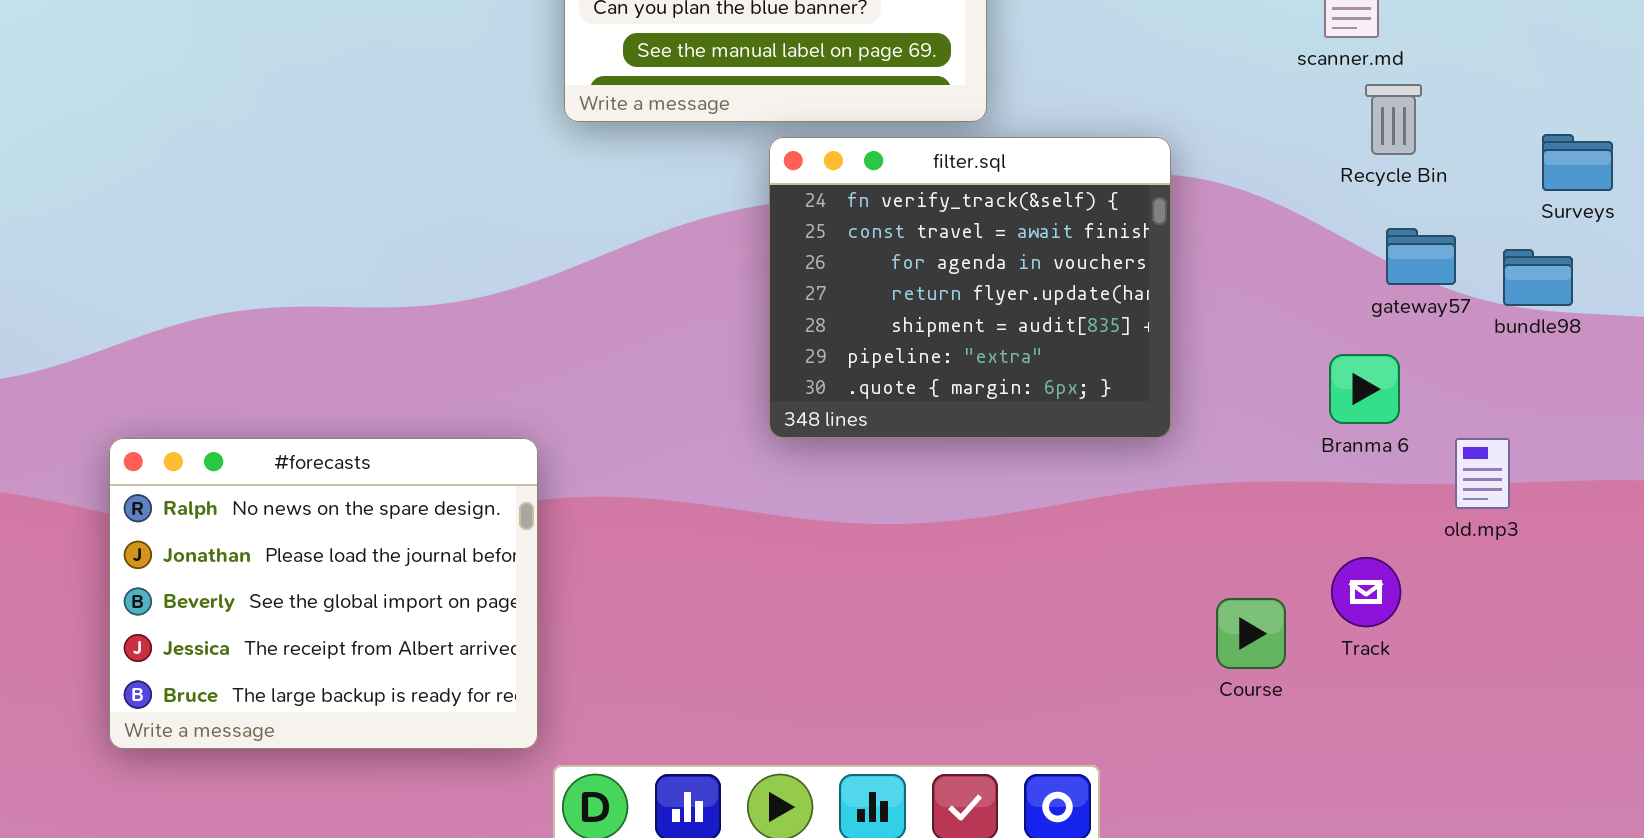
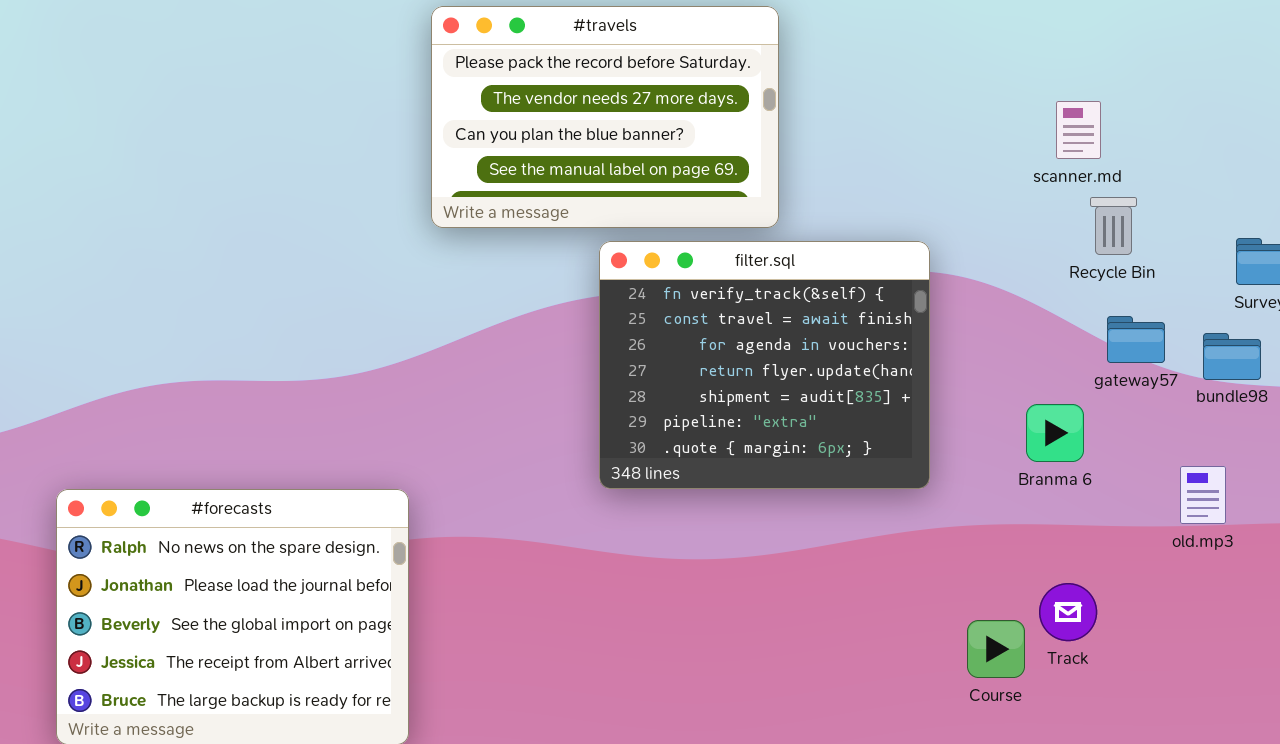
Branma 6: [1329,354,1400,424] -> [1026,404,1084,462], moved
old.mp3: [1455,438,1510,509] -> [1180,466,1226,524], moved
Track: [1331,557,1401,627] -> [1039,583,1097,641], moved

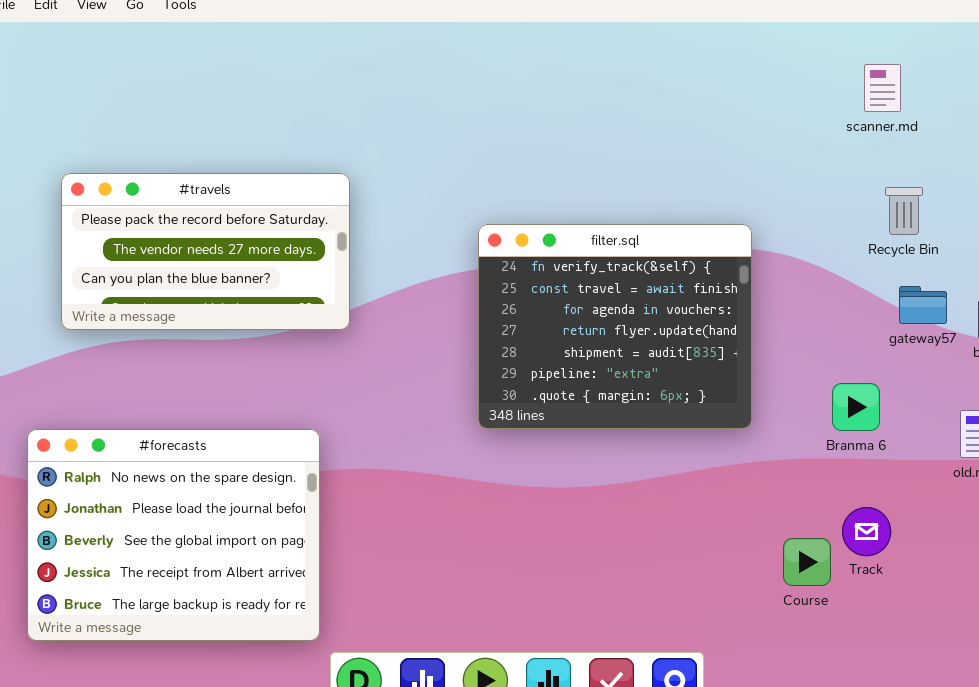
#travels: [431,6,779,228] -> [61,173,350,330], moved, resized
scanner.md: [1056,101,1101,159] -> [864,64,901,112], moved
Branma 6: [1026,404,1084,462] -> [832,383,880,431], moved

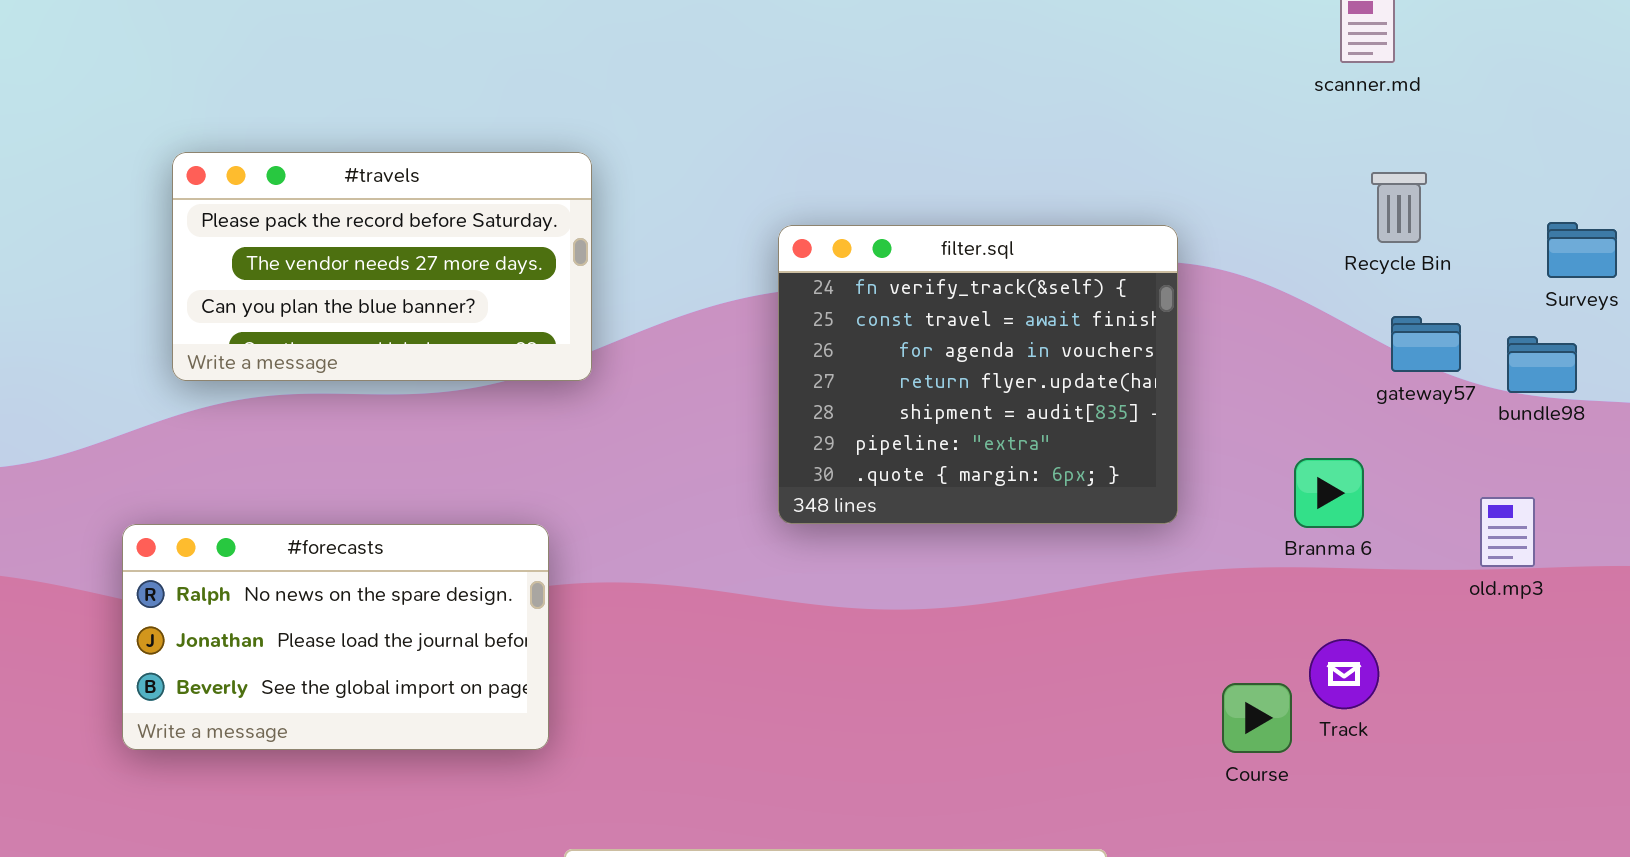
#forecasts: [27,429,320,641] -> [122,524,549,750], resized

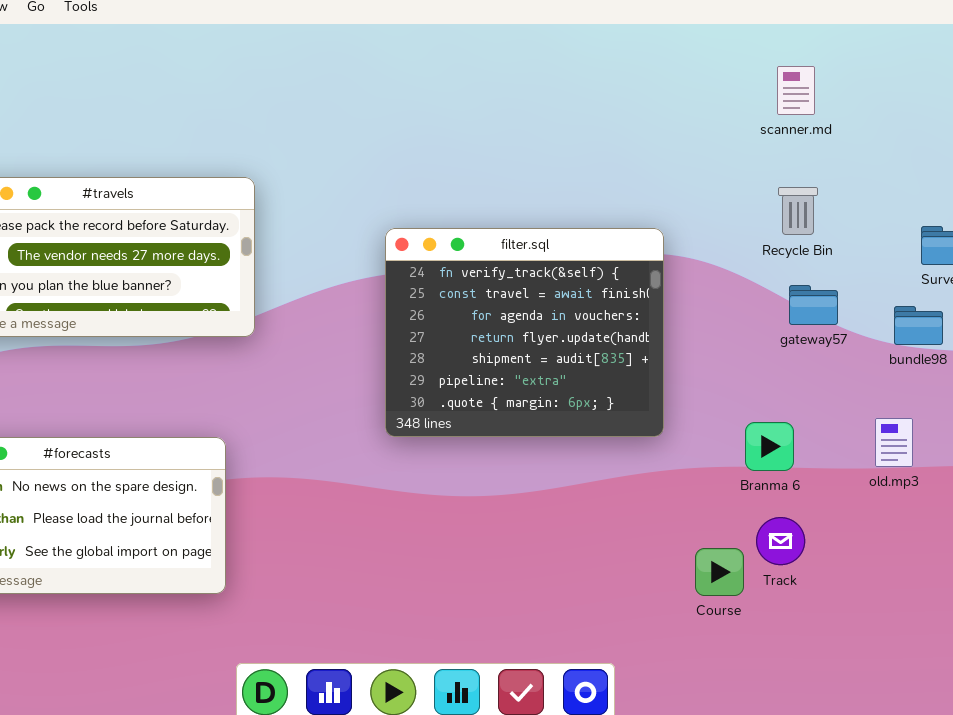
Recycle Bin: [1371,172,1427,243] -> [778,187,818,235], moved
gateway57: [1391,316,1461,372] -> [789,285,838,325], moved
Branma 6: [1294,458,1364,528] -> [745,422,794,471], moved

